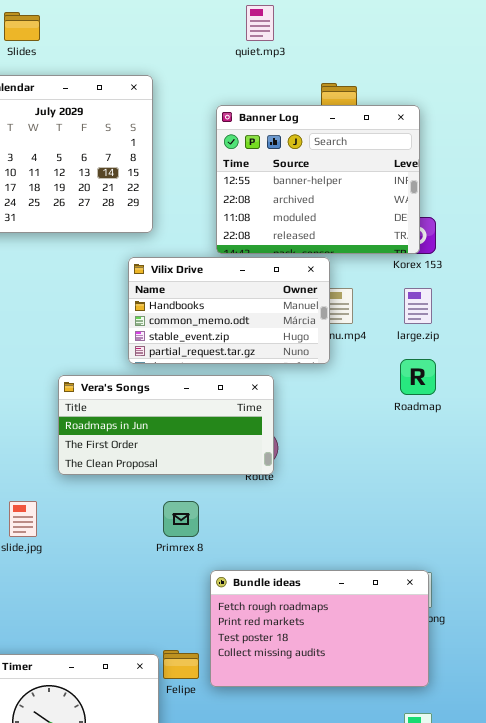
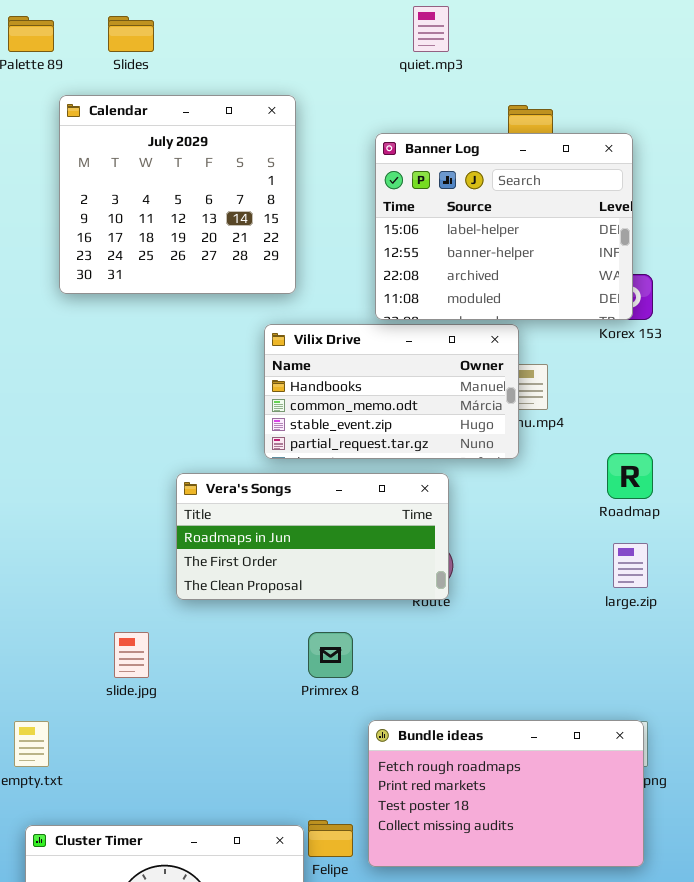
Banner Log: [216,105,420,254] -> [375,133,633,320], scrolled up 1 row
large.zip: [404,288,432,324] -> [613,543,648,588], moved

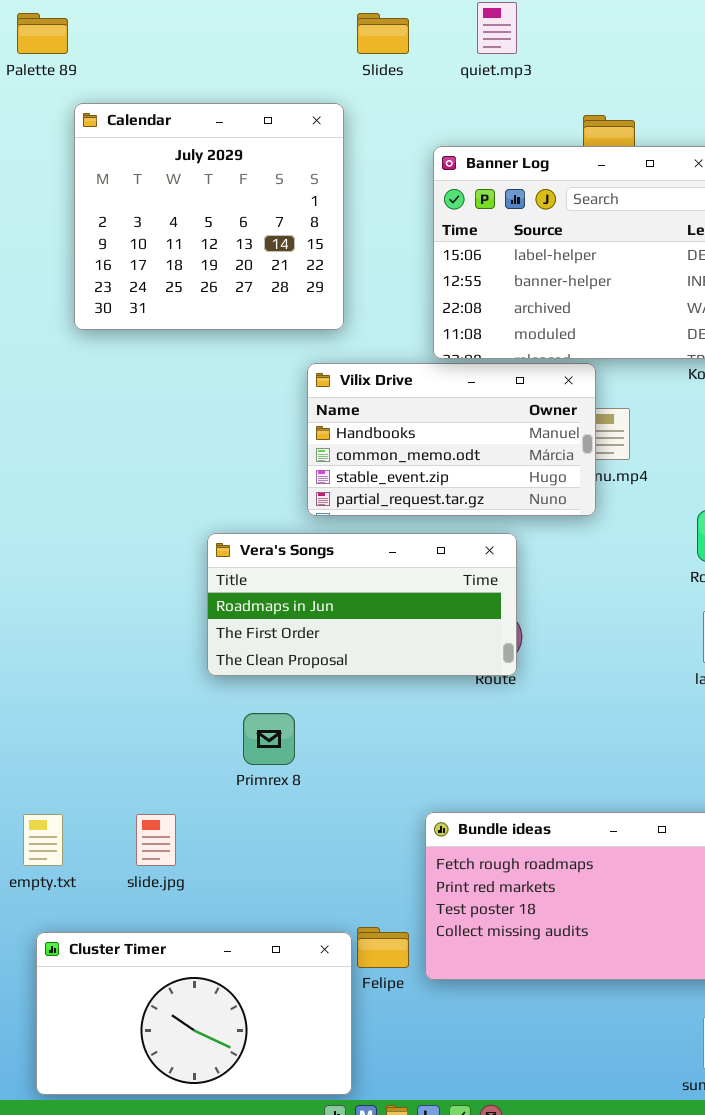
Slides: [108,16,154,52] -> [357,13,409,54], moved
slide.jpg: [114,632,149,678] -> [136,814,176,866], moved
Primrex 8: [308,632,353,678] -> [243,713,295,765], moved

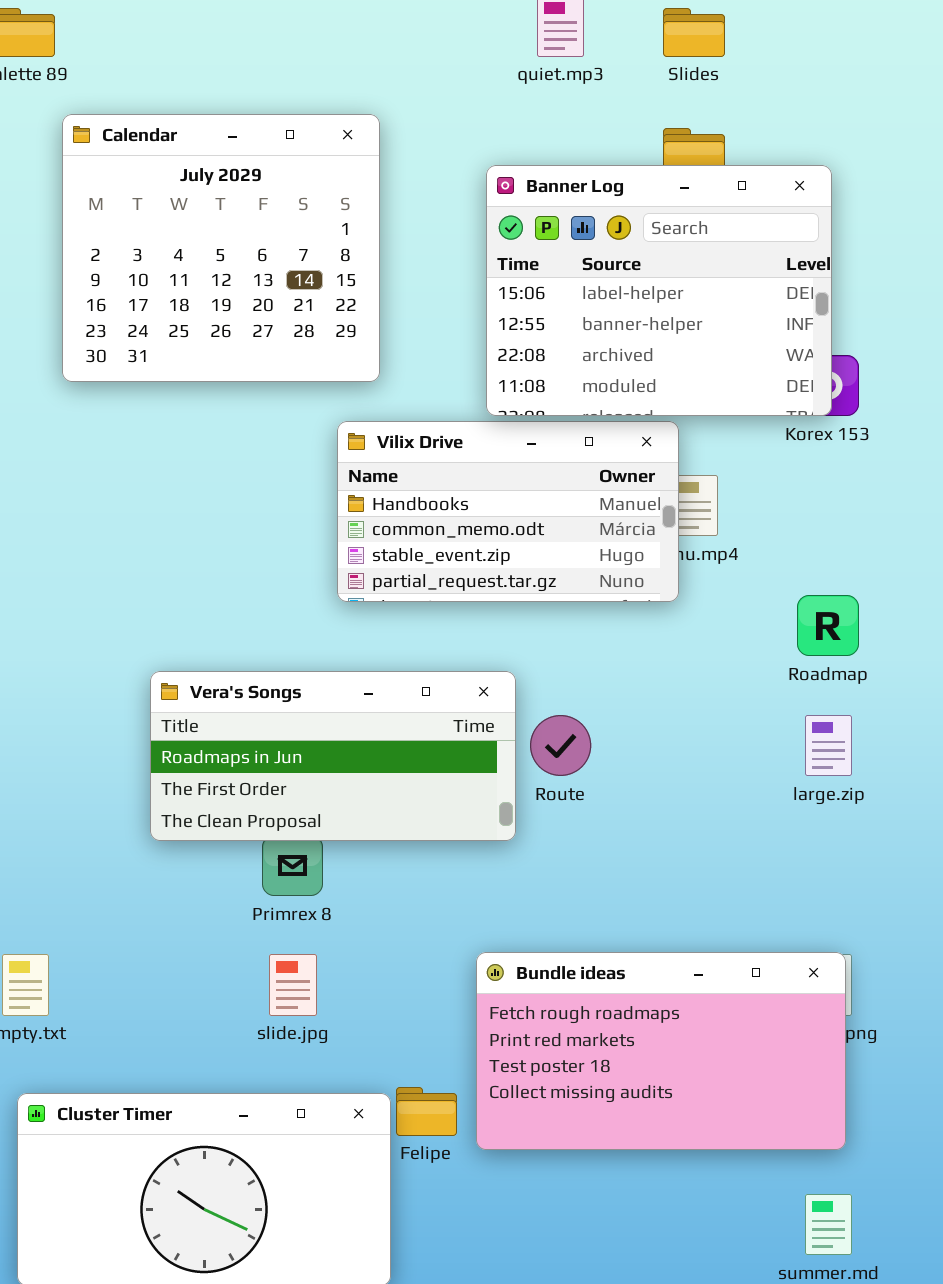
Slides: [357,13,409,54] -> [663,8,725,57], moved
Vera's Songs: [207,533,517,676] -> [150,671,516,841], moved
slide.jpg: [136,814,176,866] -> [269,954,317,1016], moved

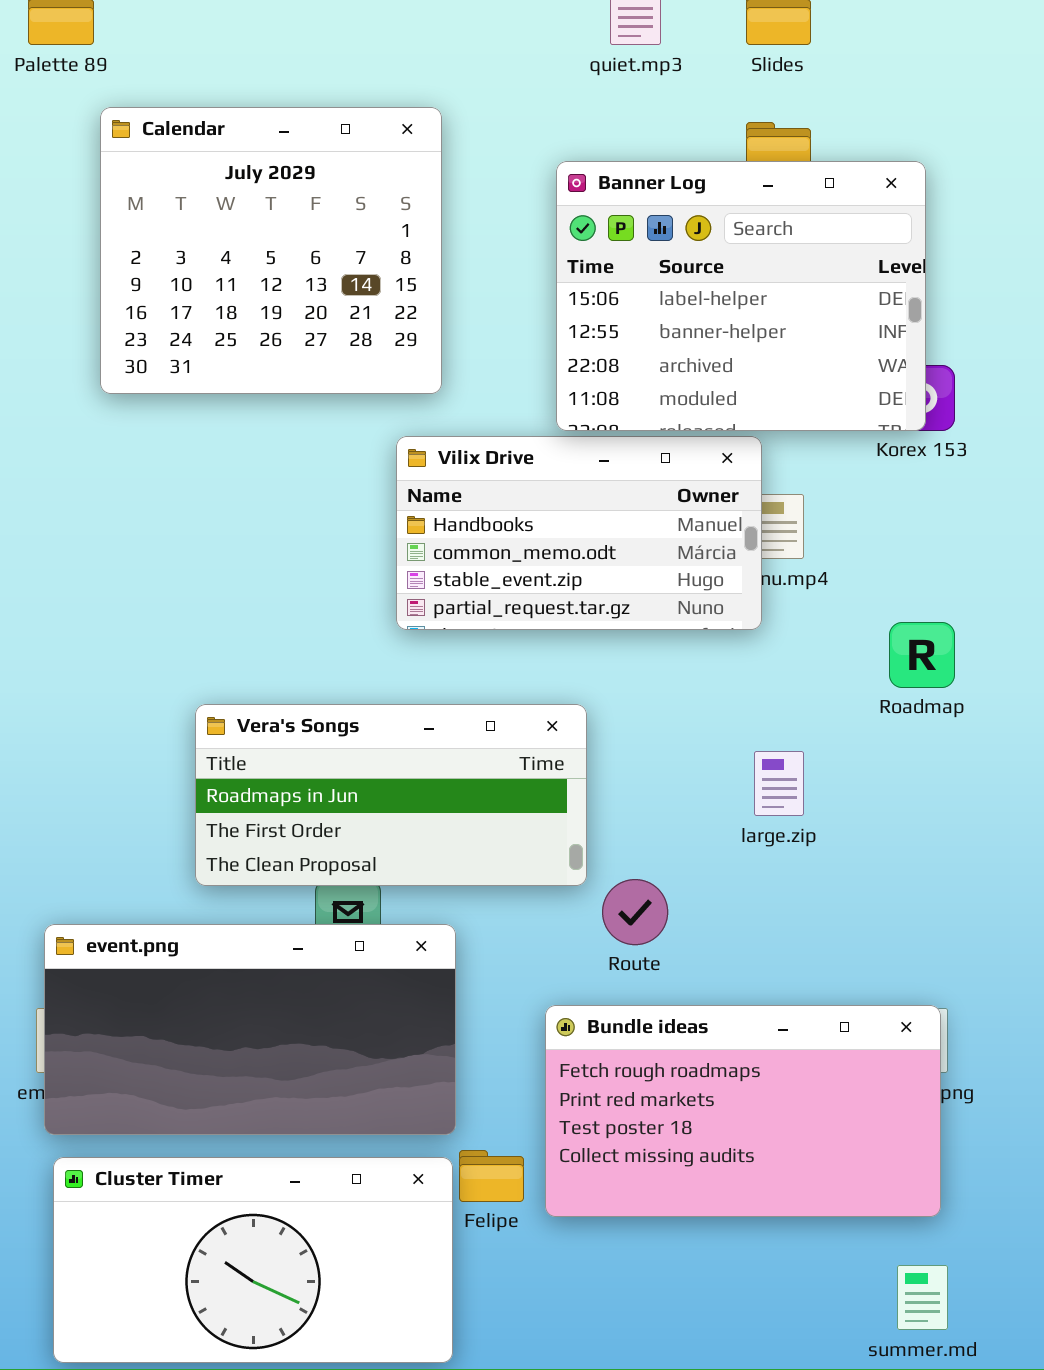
Route: [530,715,591,776] -> [602,879,668,945], moved
large.zip: [805,715,852,776] -> [754,751,804,816], moved
event.png: none -> [44,924,456,1135], opened

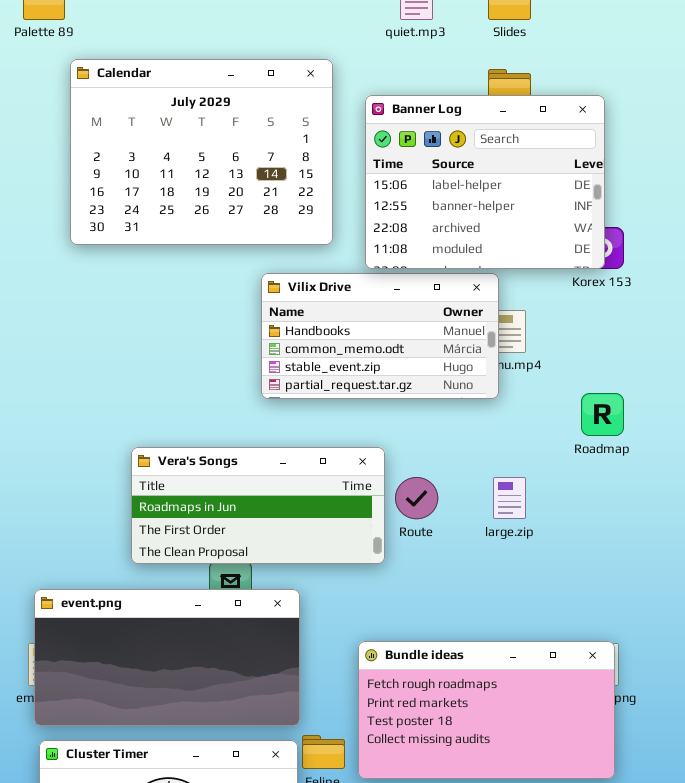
Calendar: [100,107,442,394] -> [70,59,333,245], resized
Route: [602,879,668,945] -> [395,477,438,519], moved

